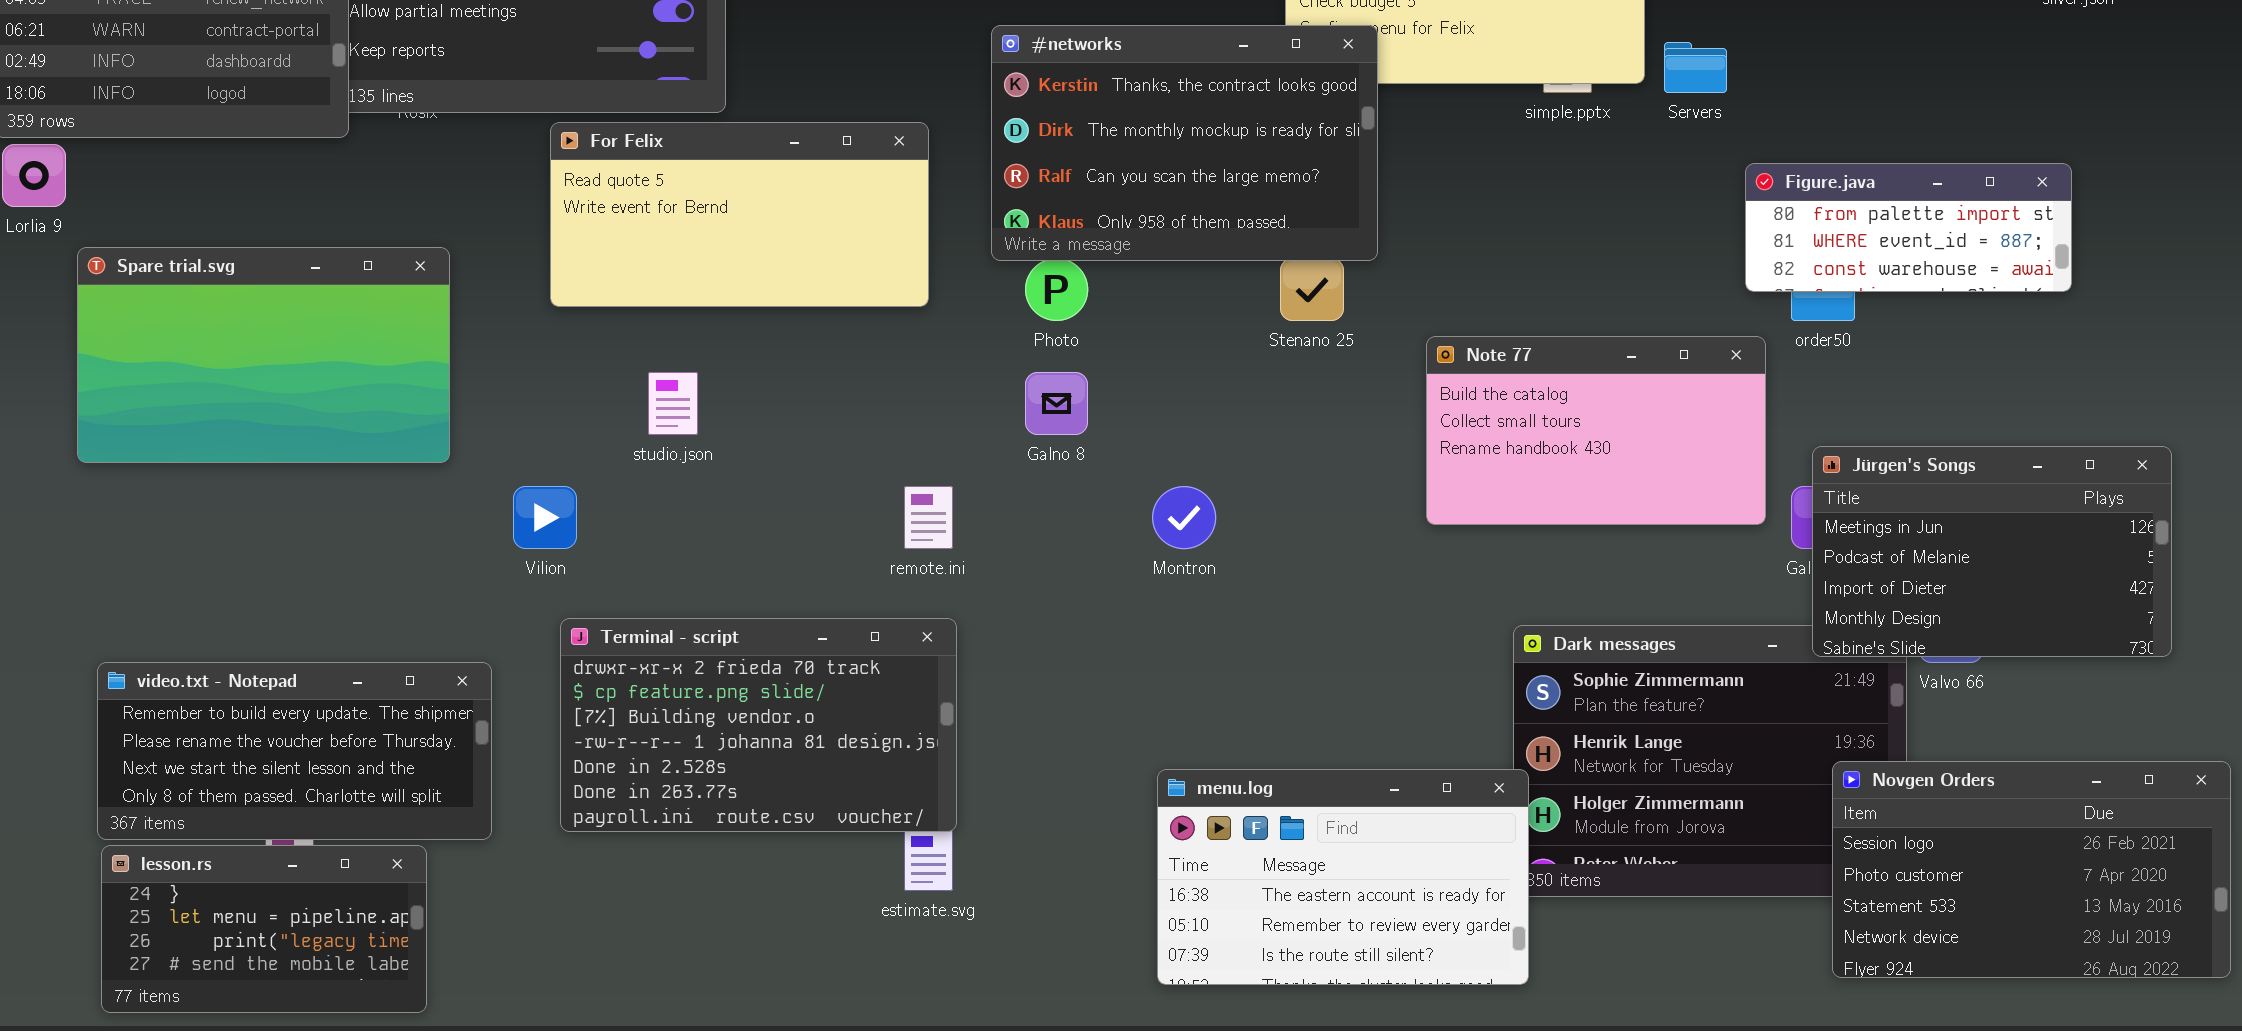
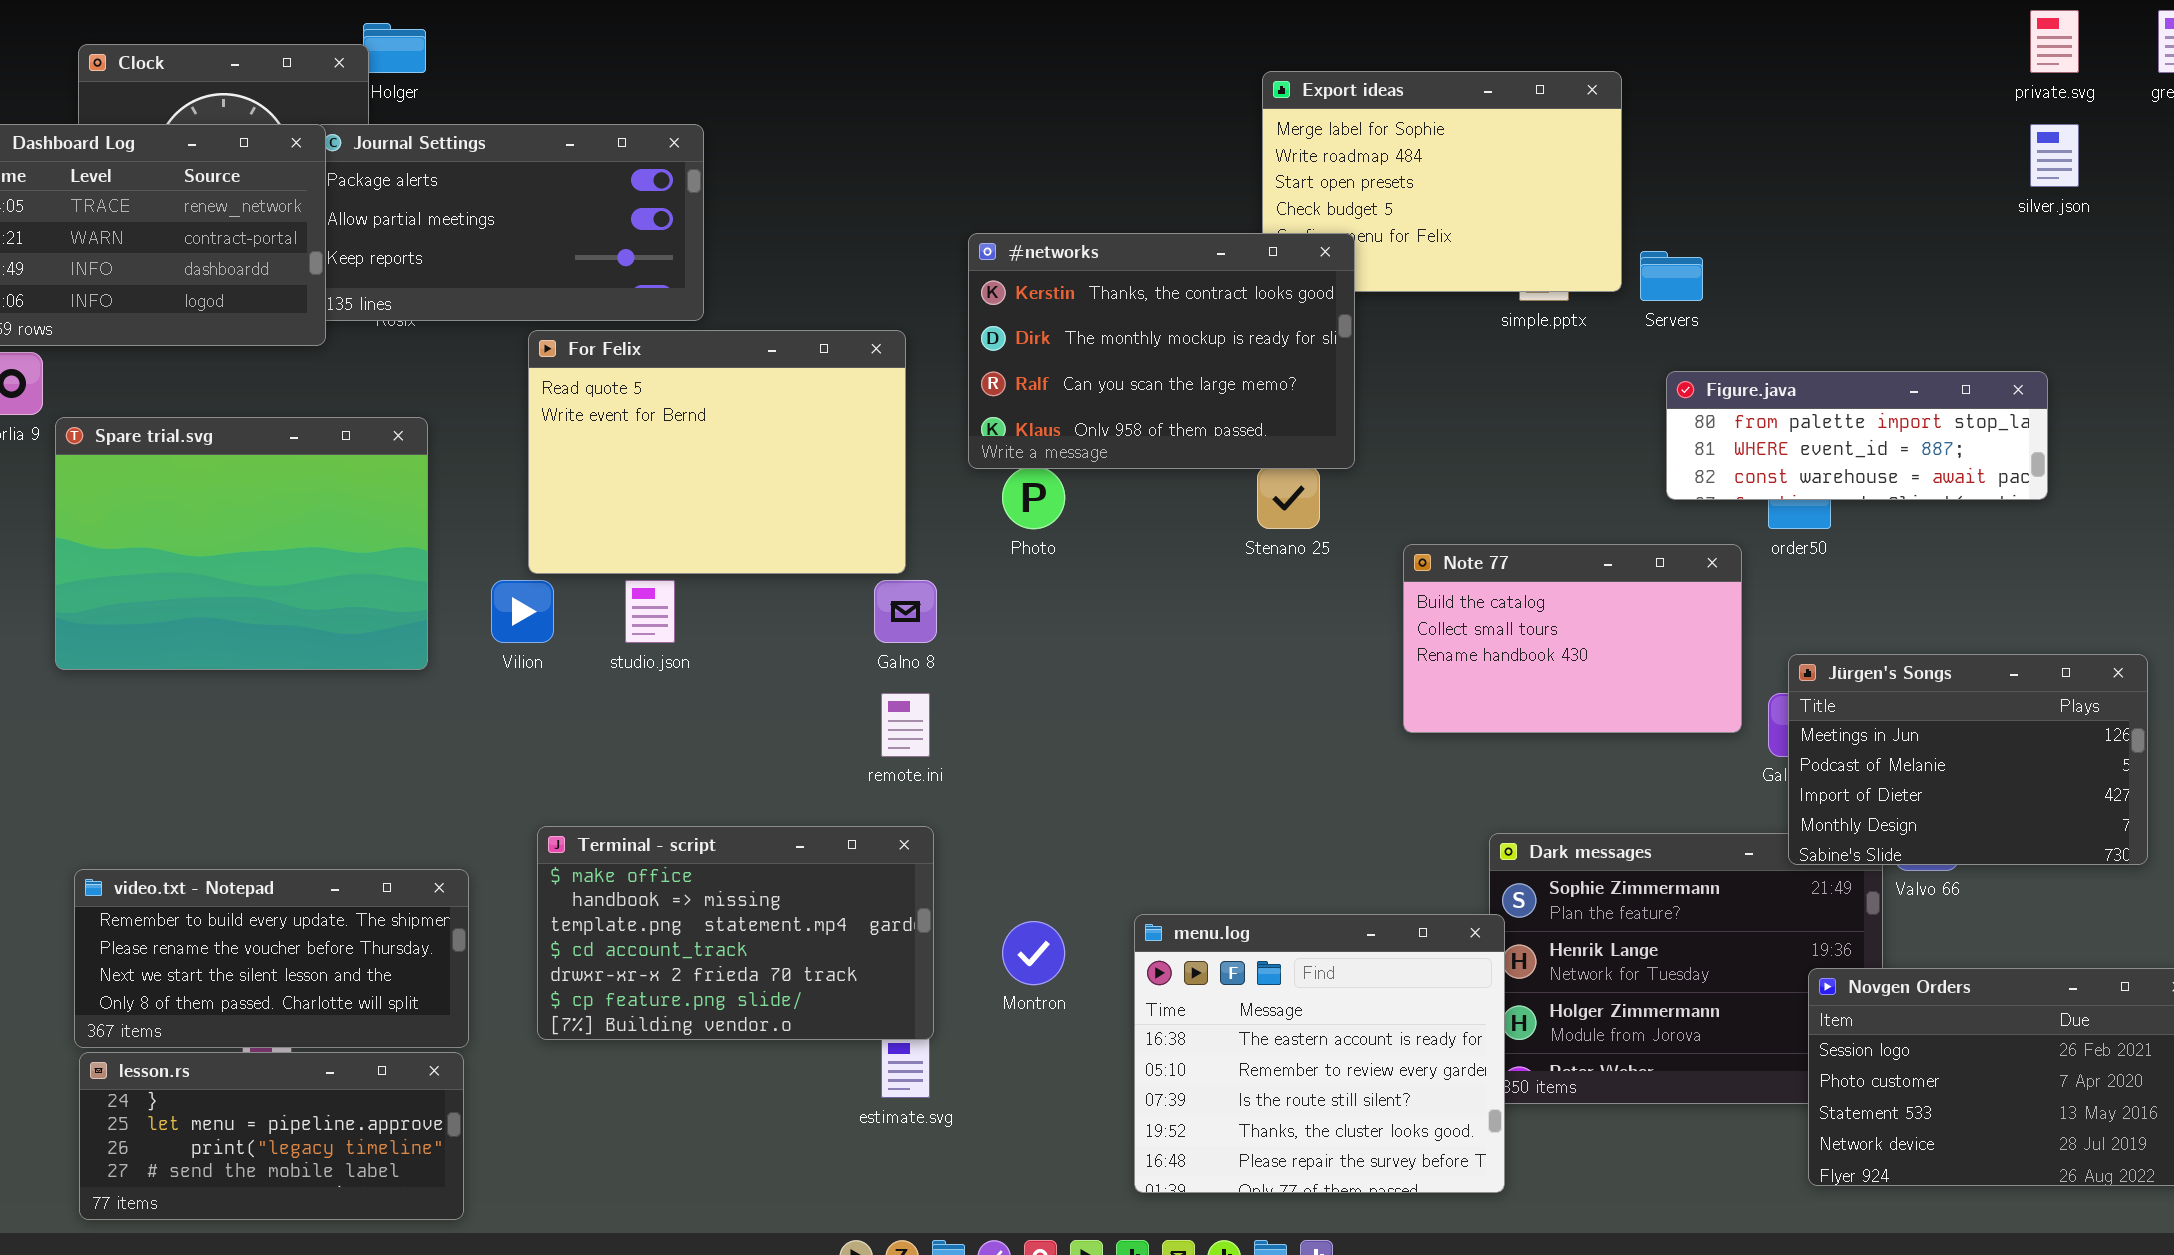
For Felix: [550,122,929,307] -> [528,330,906,574], resized
Figure.java: [1745,163,2072,292] -> [1666,371,2048,500], resized
Spare trial.svg: [77,247,450,463] -> [55,417,428,670], resized
Galno 8: [1025,372,1088,435] -> [874,580,937,643], moved
Vilion: [513,486,577,549] -> [491,580,554,643], moved
Montron: [1152,486,1216,549] -> [1002,921,1065,985], moved
Terminal - script: [560,618,957,832] -> [537,826,934,1040], scrolled up 4 rows
menu.log: [1157,769,1529,985] -> [1134,914,1505,1193], resized
lesson.rs: [101,845,427,1013] -> [79,1052,464,1220], resized

